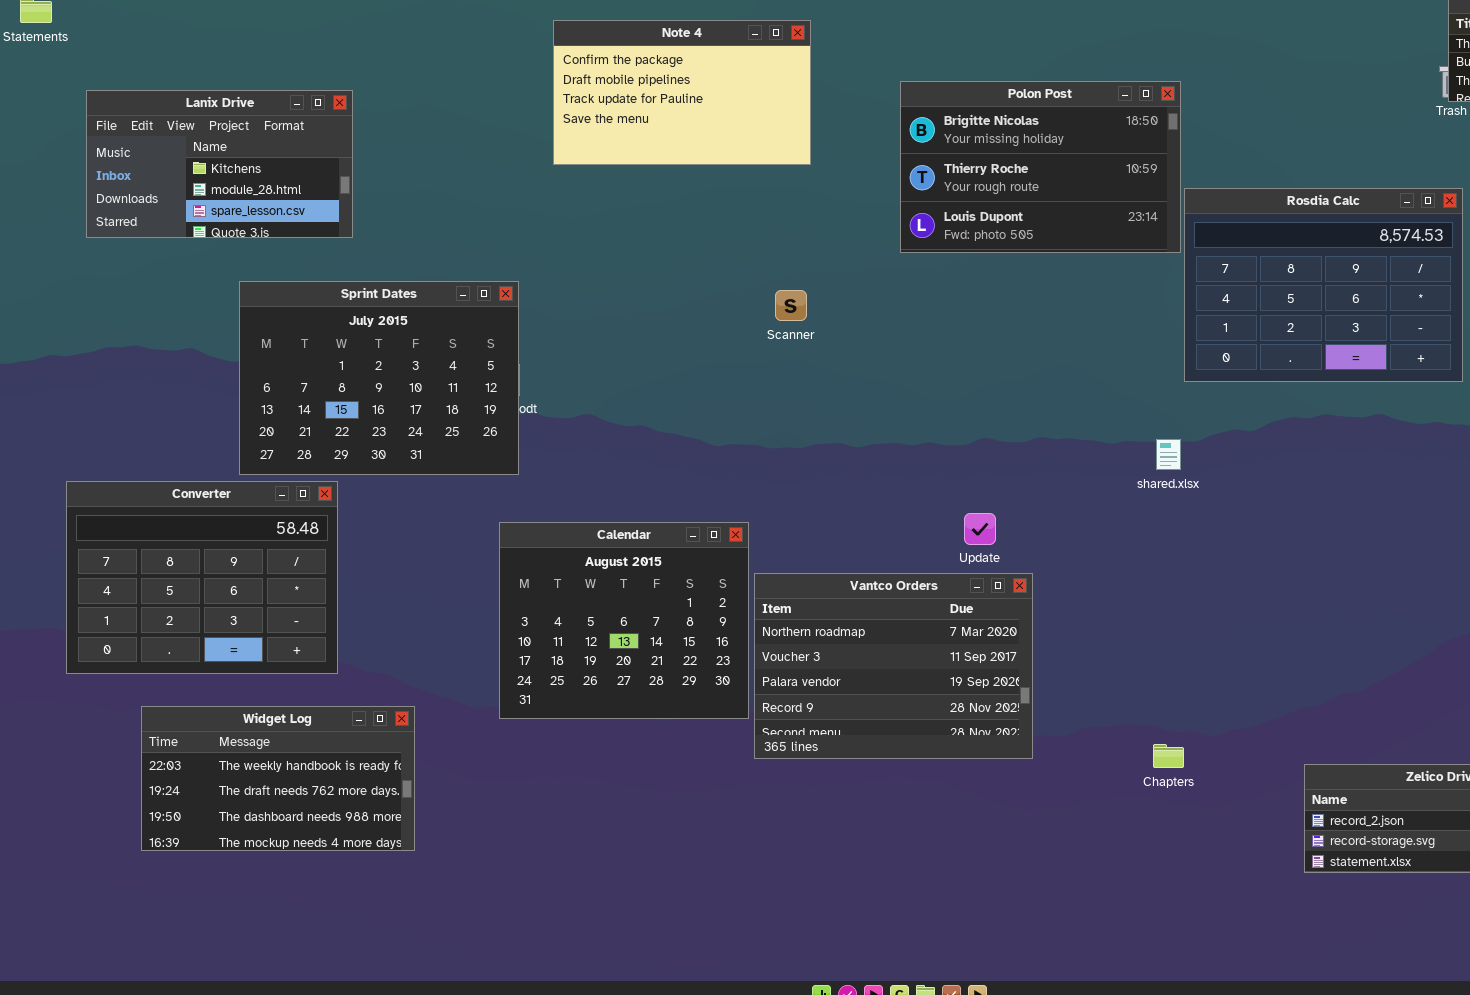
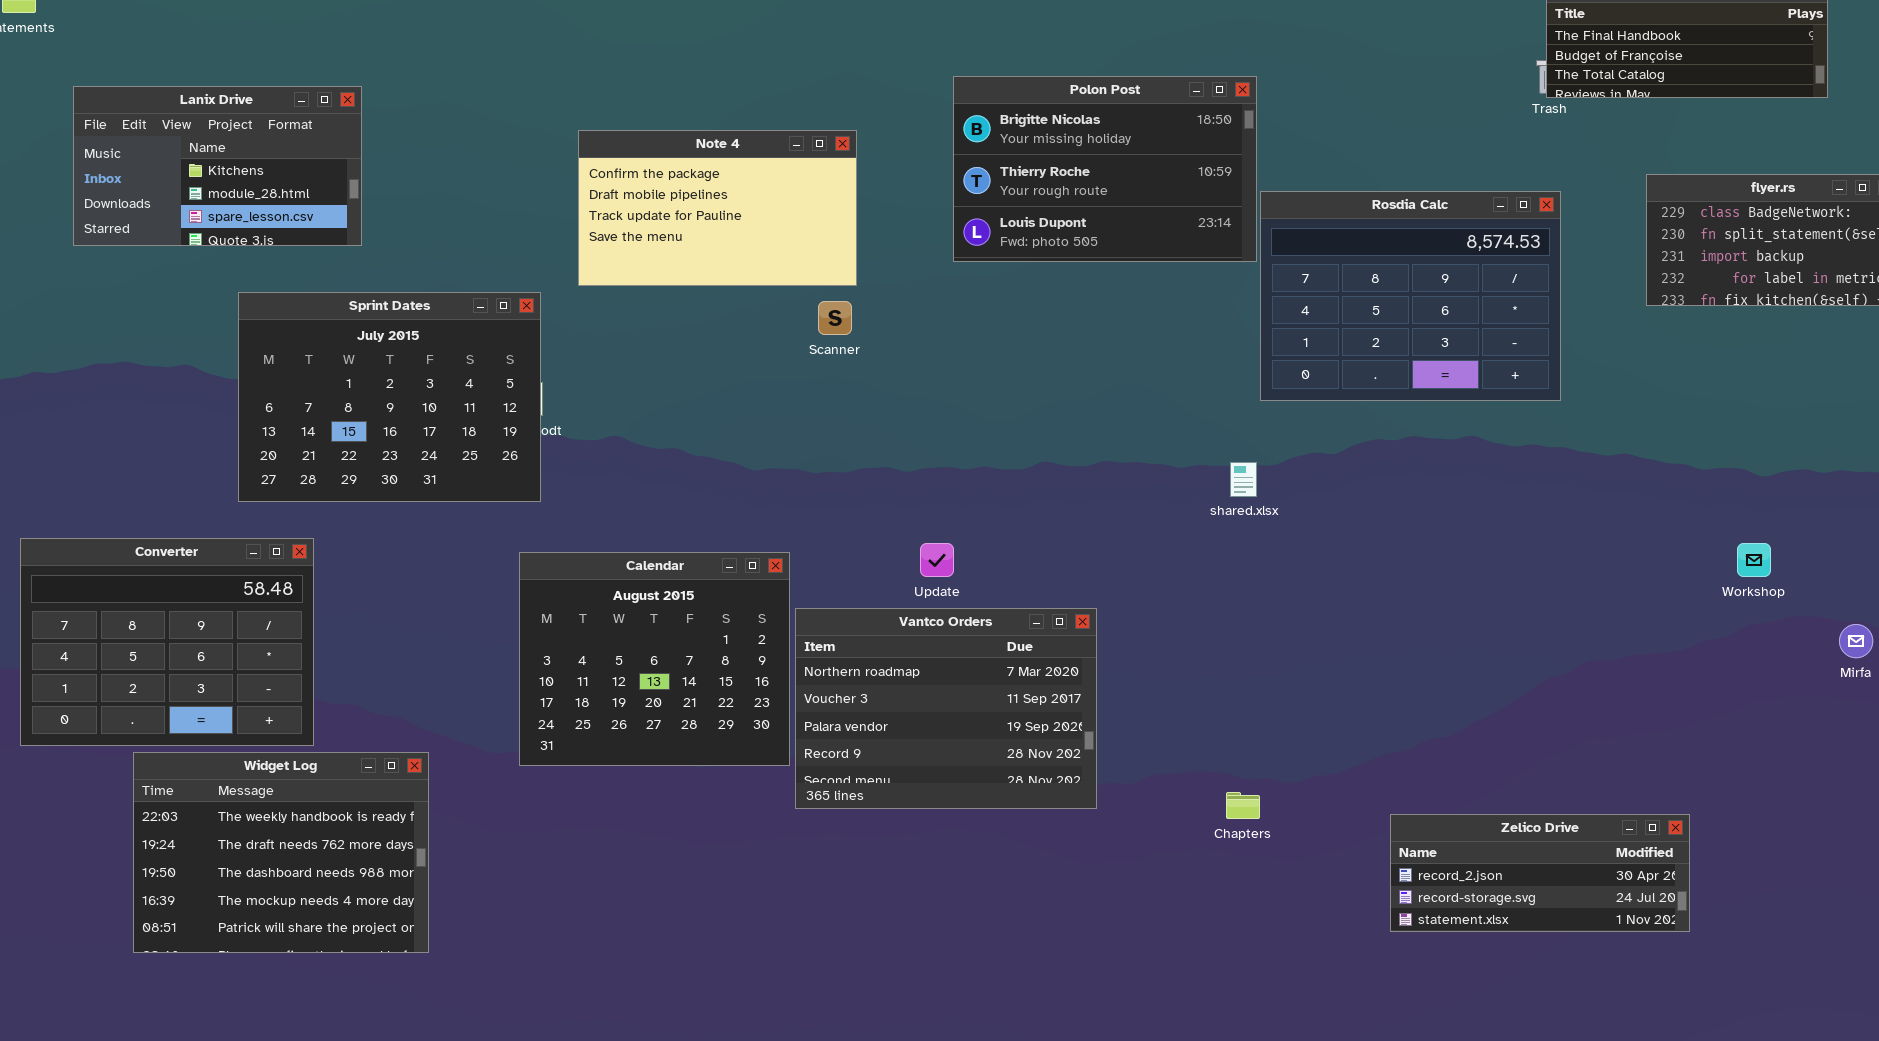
Note 4: [553,20,811,165] -> [578,130,857,286], moved
Converter: [66,481,338,674] -> [20,538,314,746], moved
Update: [964,513,996,545] -> [920,543,954,577], moved
Widget Log: [141,706,415,851] -> [133,752,429,953], resized

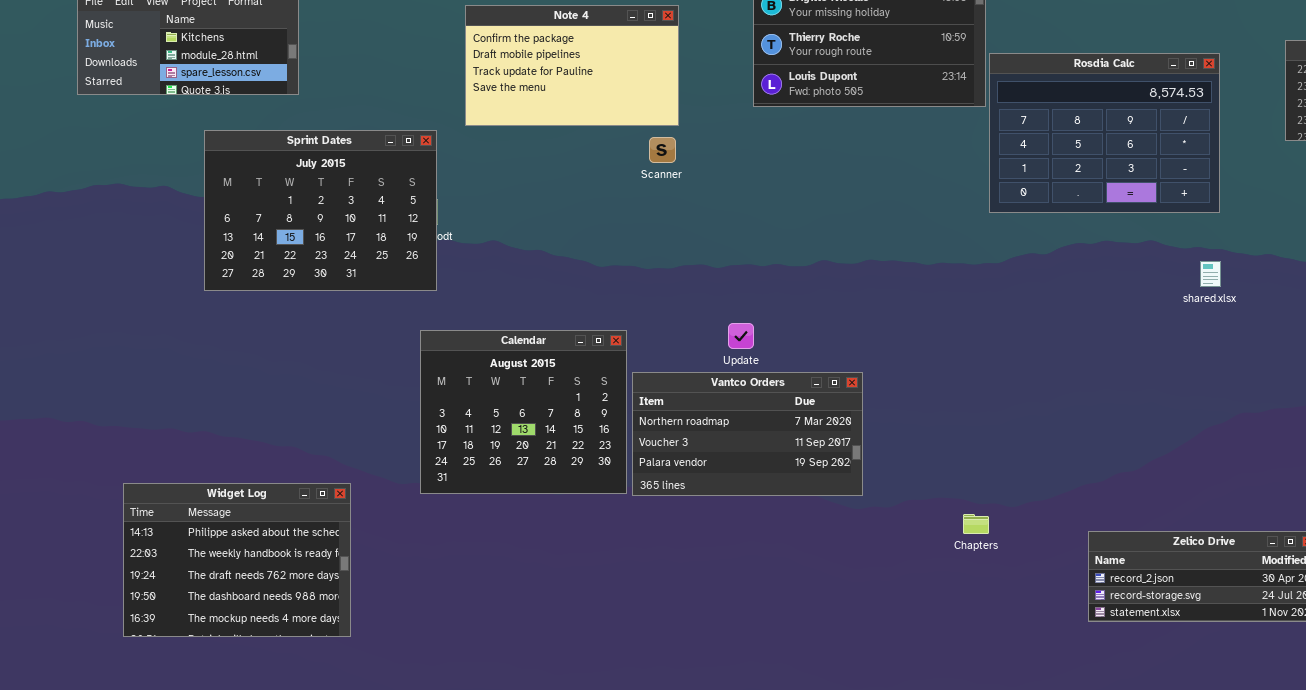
shared.xlsx: [1230,462,1257,497] -> [1200,261,1221,287], moved
Converter: [20,538,314,746] -> none, closed
Vantco Orders: [795,608,1097,809] -> [632,372,863,496], resized
Widget Log: [133,752,429,953] -> [123,483,351,637], scrolled up 1 row

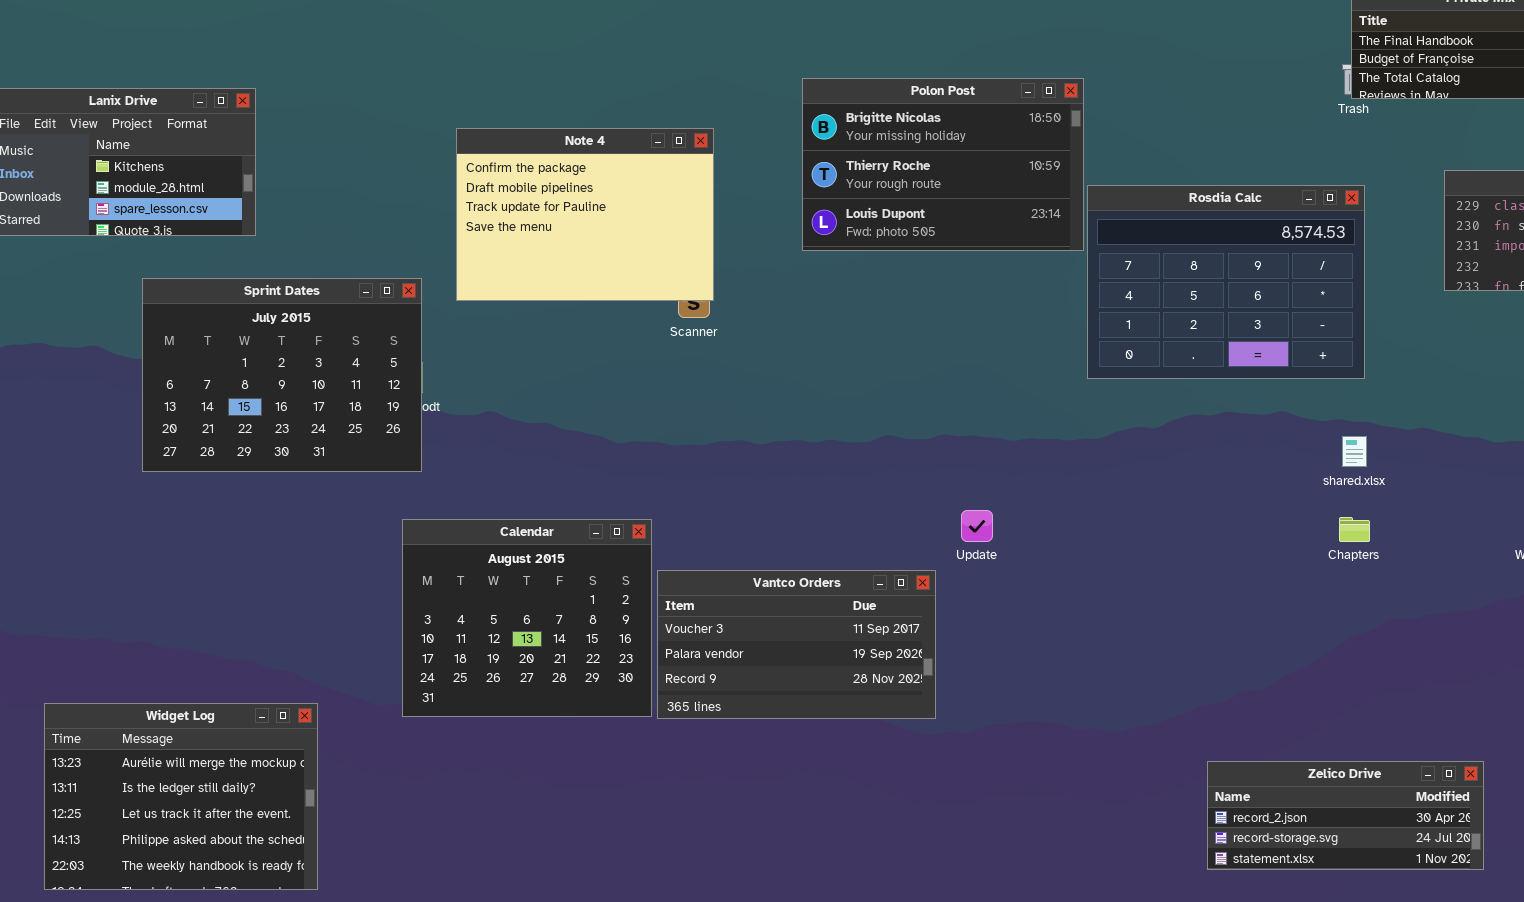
Note 4: [465,5,679,126] -> [456,128,714,301], resized
Update: [728,323,754,349] -> [961,510,993,542], moved
Vantco Orders: [632,372,863,496] -> [657,570,936,719], scrolled down 1 row
Widget Log: [123,483,351,637] -> [44,703,318,890], scrolled up 3 rows
Chapters: [963,514,989,534] -> [1339,517,1370,542], moved

